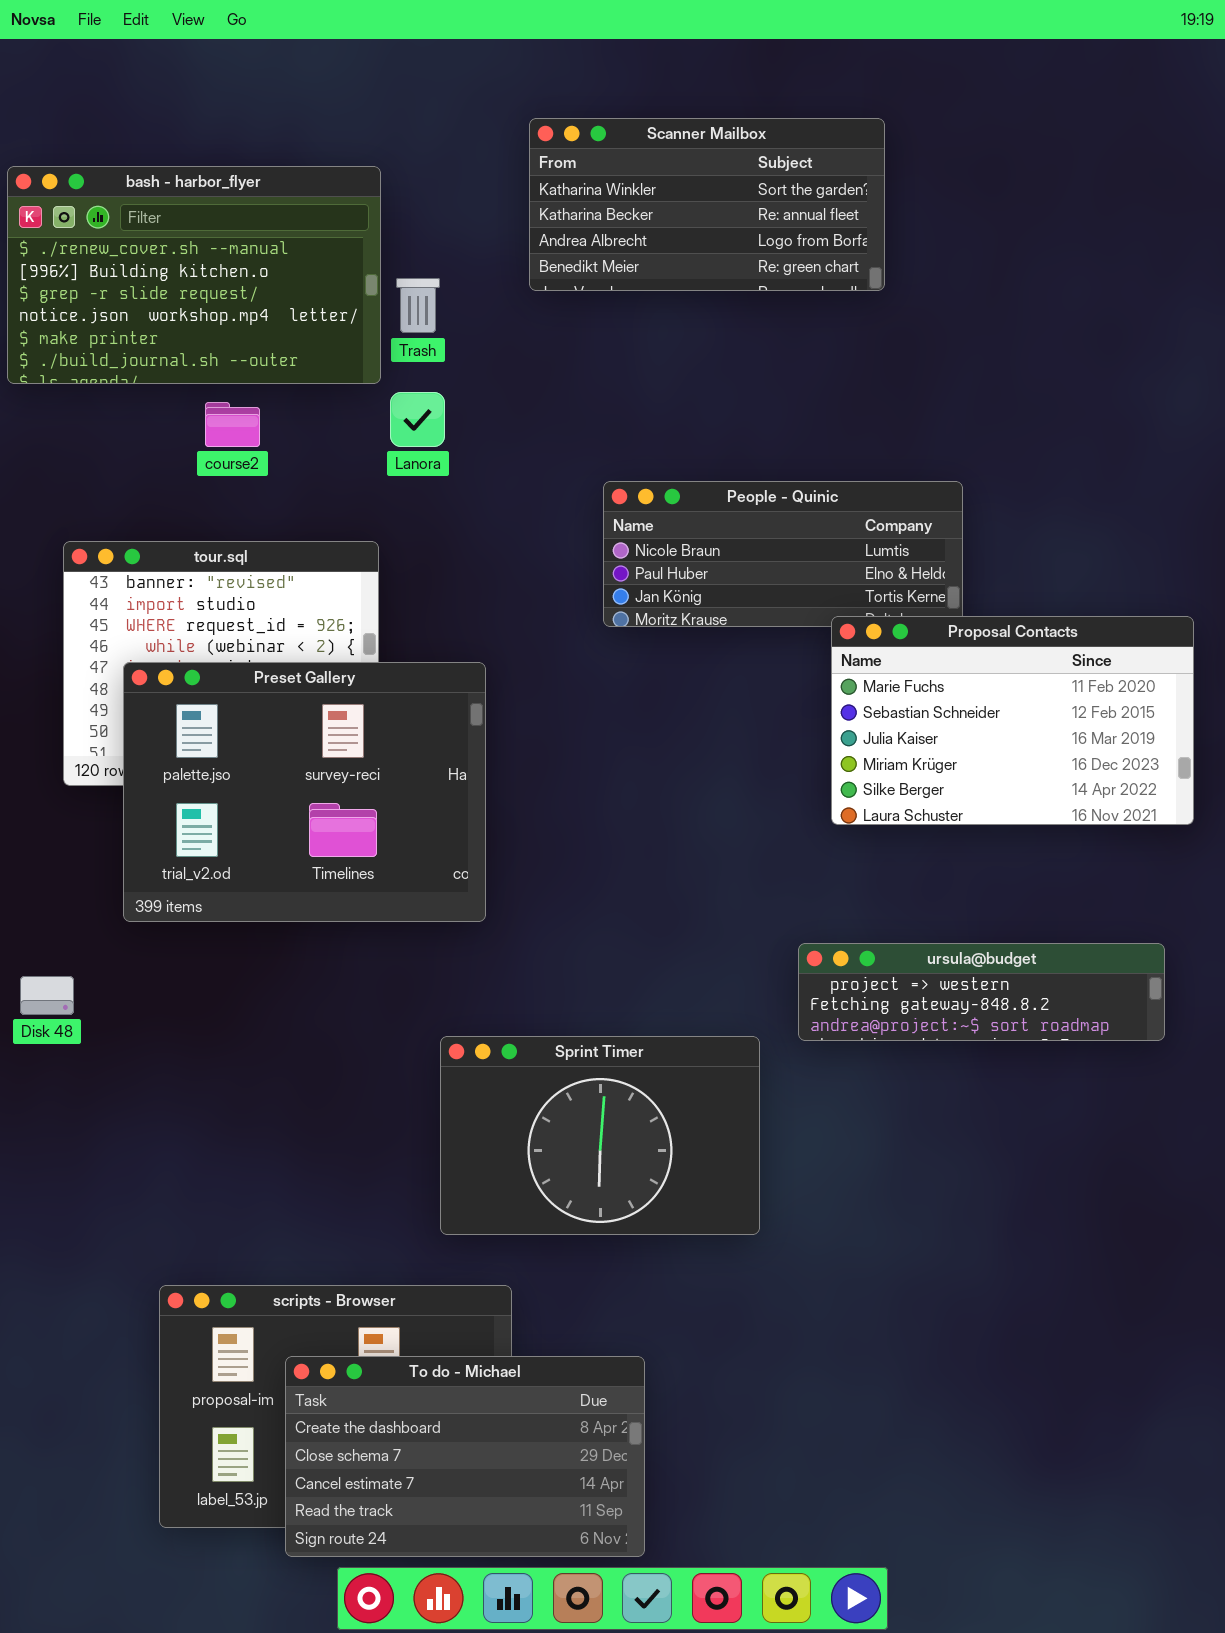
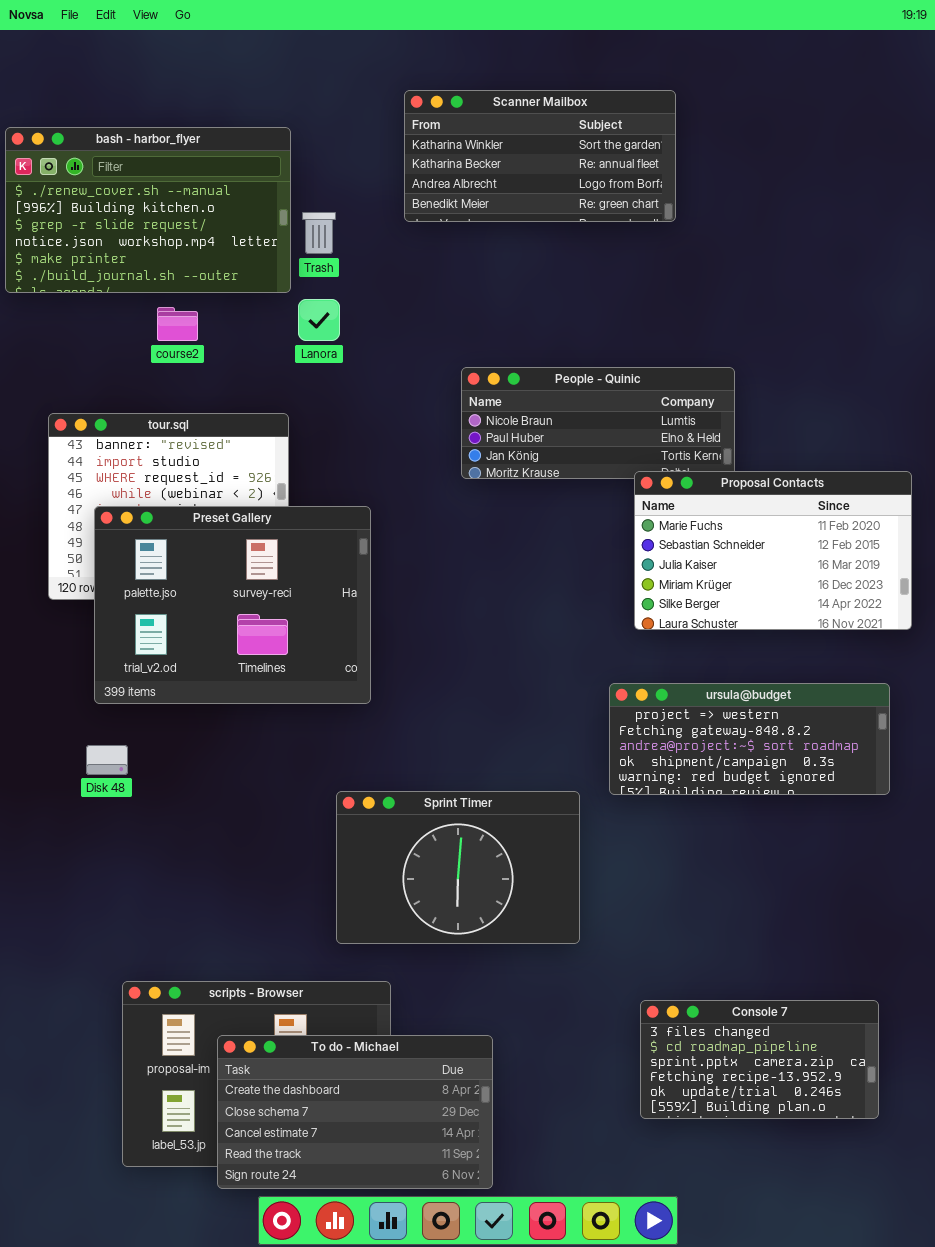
ursula@budget: [798,943,1165,1041] -> [609,683,890,795], resized
Disk 48: [20,976,74,1015] -> [86,745,128,775], moved
Console 7: none -> [640,1000,879,1119], opened

